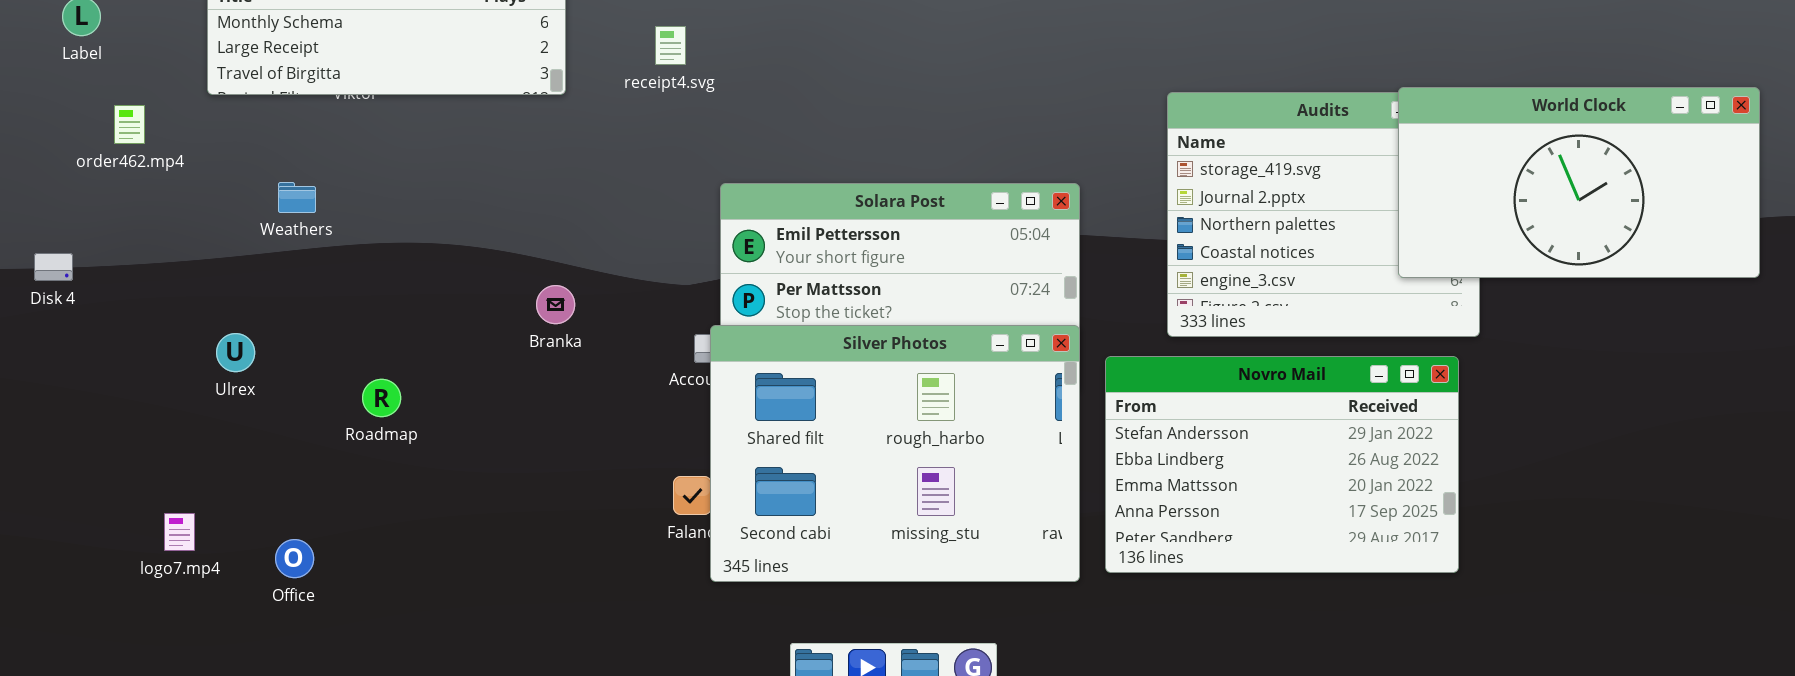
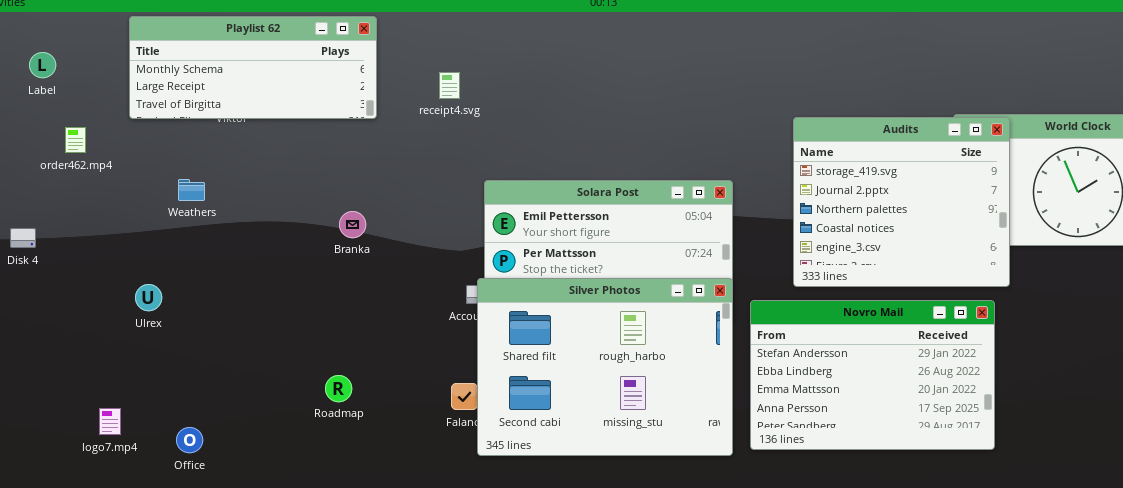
Audits: [1167,92,1480,337] -> [793,117,1010,287], raised
Branka: [536,285,575,324] -> [339,211,366,238], moved
Roadmap: [362,379,401,417] -> [325,375,352,402], moved

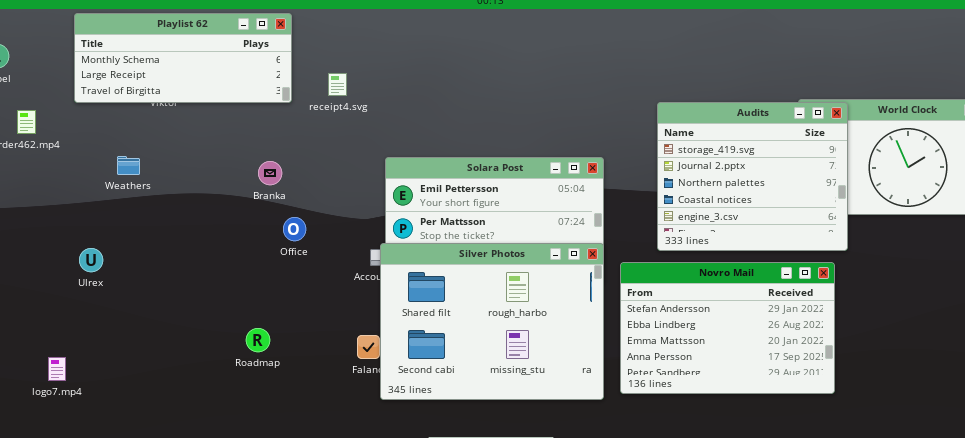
receipt4.svg: [439,72,460,99] -> [328,73,347,96], moved
Branka: [339,211,366,238] -> [258,161,282,185], moved
Office: [176,427,203,453] -> [283,217,306,241], moved

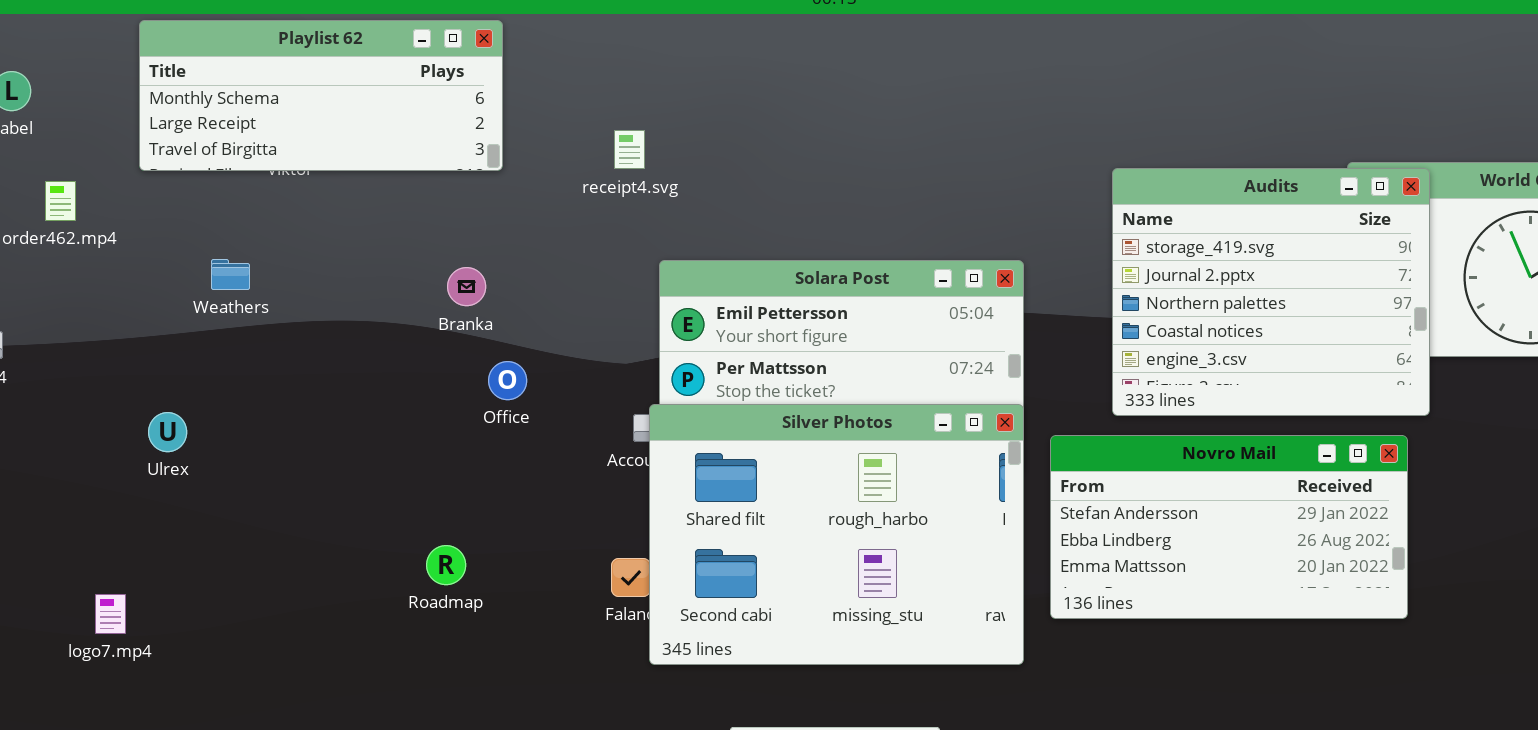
receipt4.svg: [328,73,347,96] -> [614,130,645,169], moved
Novro Mail: [620,262,835,394] -> [1050,435,1408,619], resized

